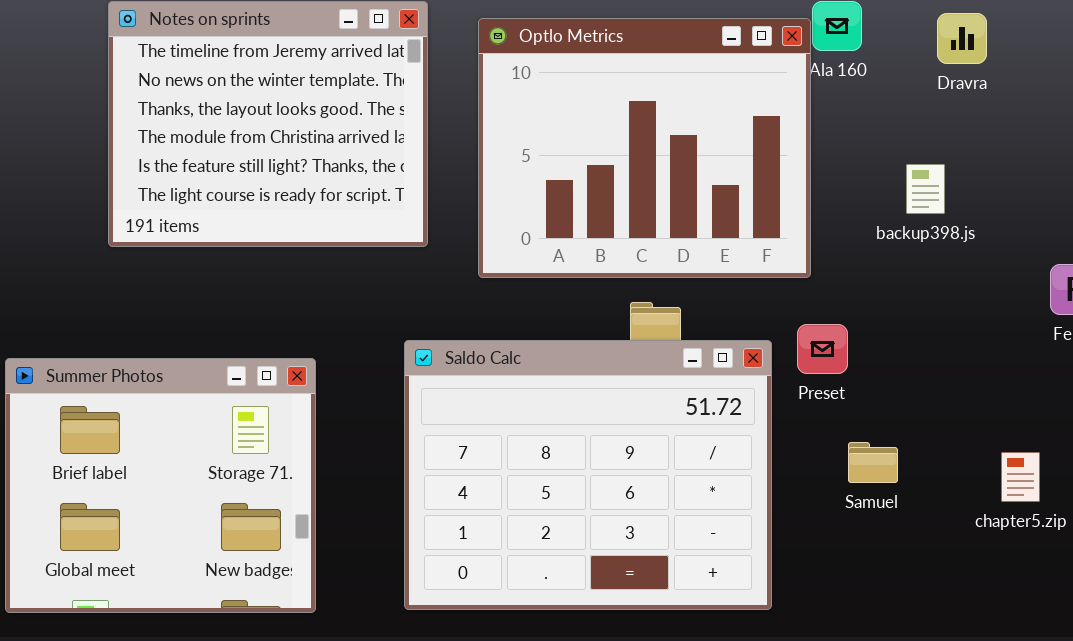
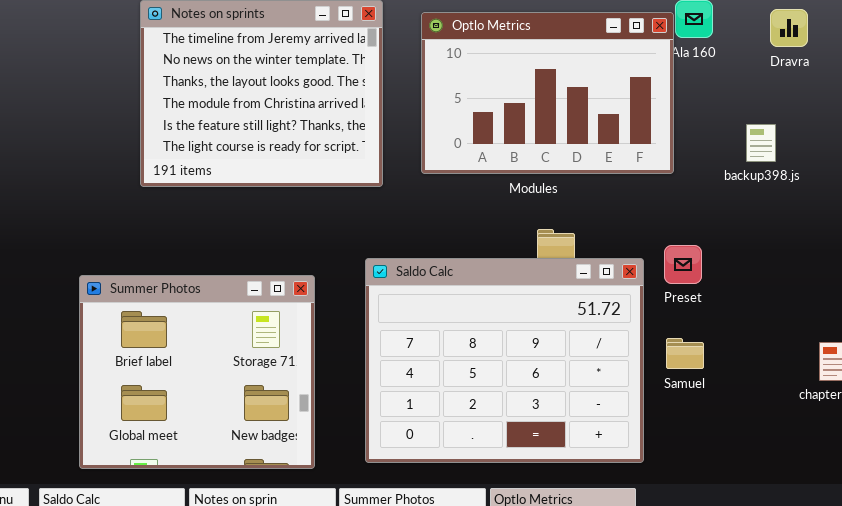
Optlo Metrics: [478,18,811,278] -> [421,12,674,174], resized
Summer Photos: [5,358,316,613] -> [79,275,315,469], moved
Samuel: [848,442,898,483] -> [666,338,704,369], moved

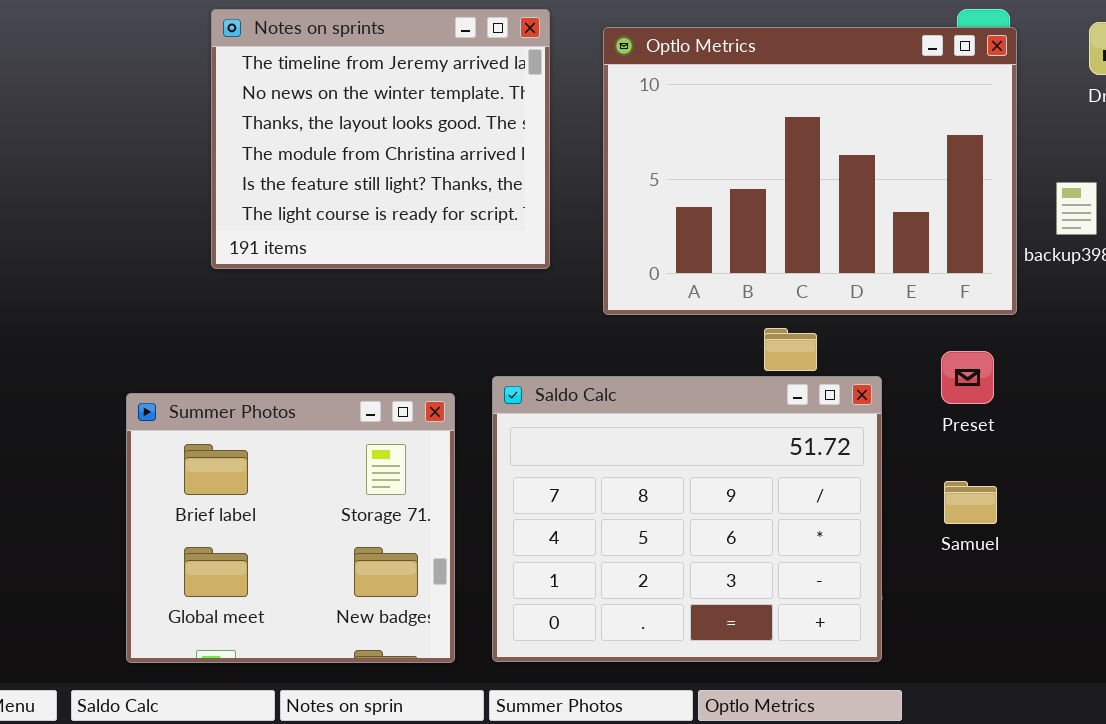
Optlo Metrics: [421,12,674,174] -> [603,27,1017,315], resized
Saldo Calc: [365,258,644,463] -> [492,376,882,662], moved

